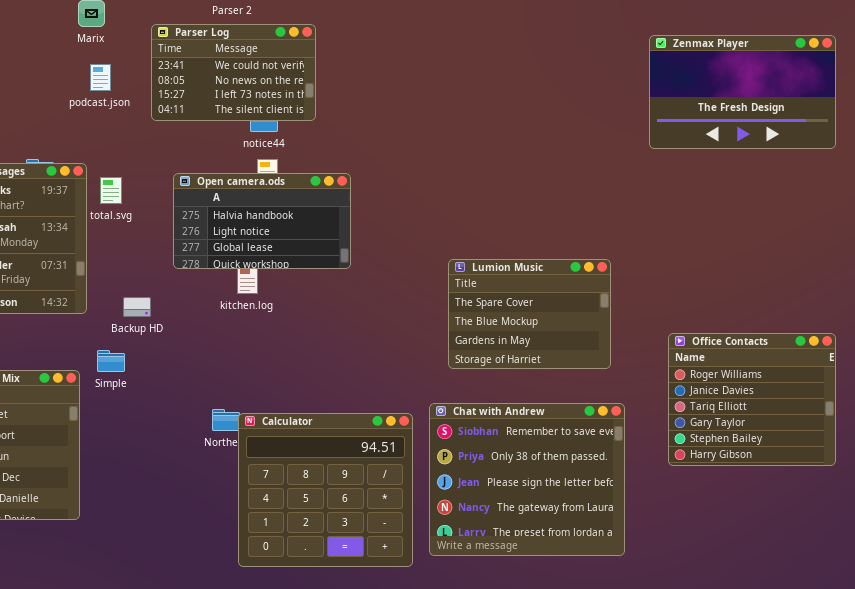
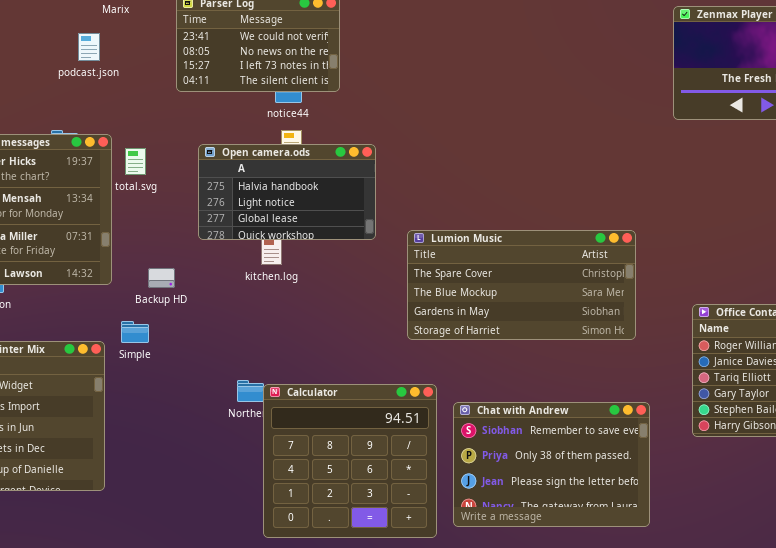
podcast.json: [90,64,111,91] -> [78,33,100,61], moved
Lumion Music: [448,259,611,369] -> [407,230,636,340], resized
Chat with Andrew: [429,403,625,556] -> [453,402,650,527], resized

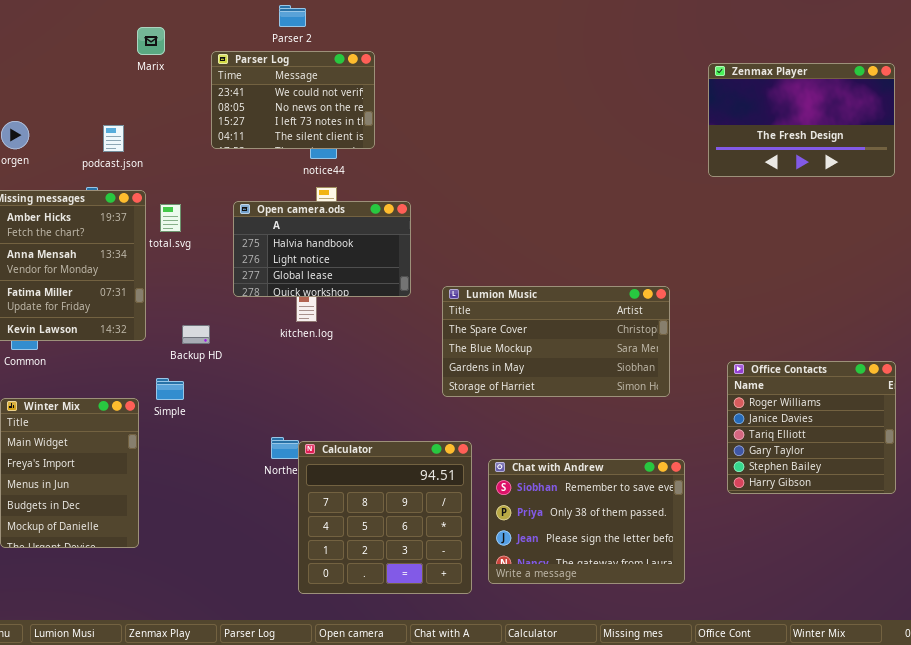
podcast.json: [78,33,100,61] -> [103,125,124,152], moved

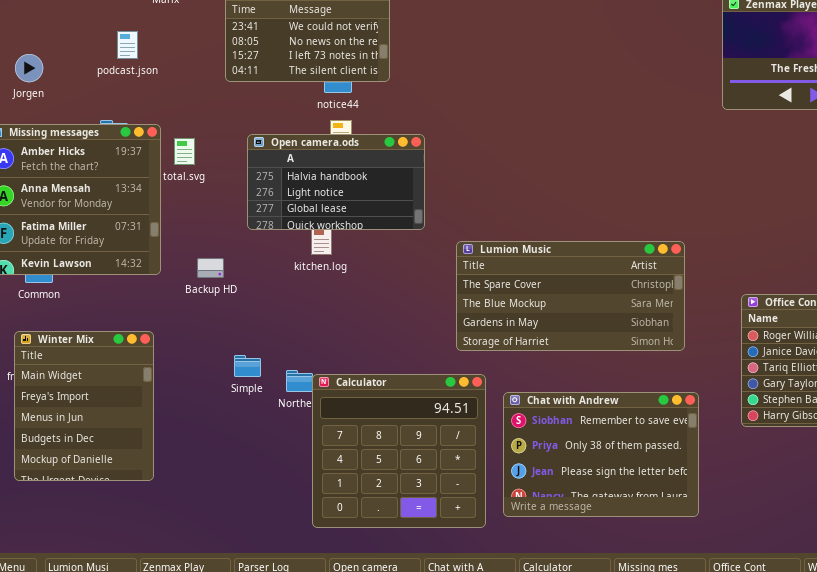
podcast.json: [103,125,124,152] -> [117,31,138,59], moved
Lumion Music: [442,286,670,397] -> [456,241,685,351], moved
Simple: [156,378,184,400] -> [234,355,261,377], moved

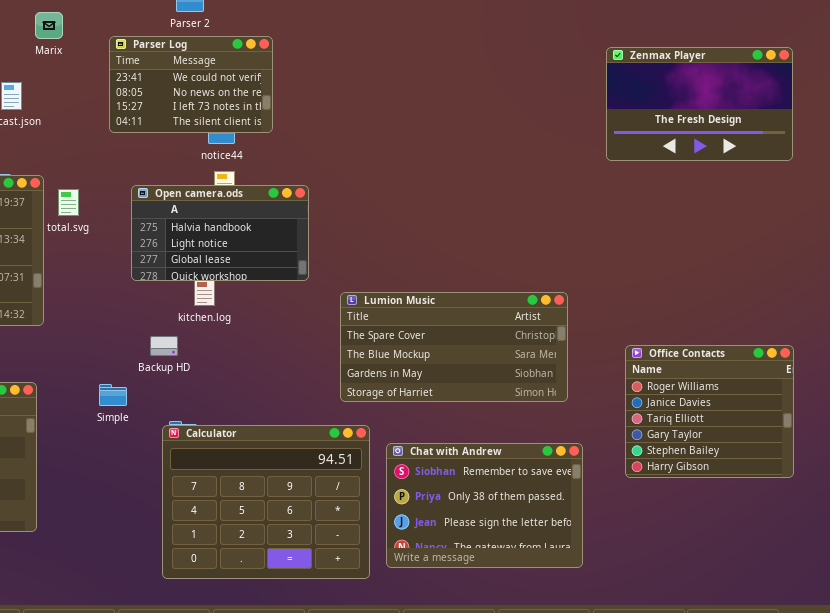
Backup HD: [197,258,224,278] -> [150,336,178,356], moved
Simple: [234,355,261,377] -> [99,384,127,406], moved
Calculator: [312,374,486,528] -> [162,425,370,579], resized

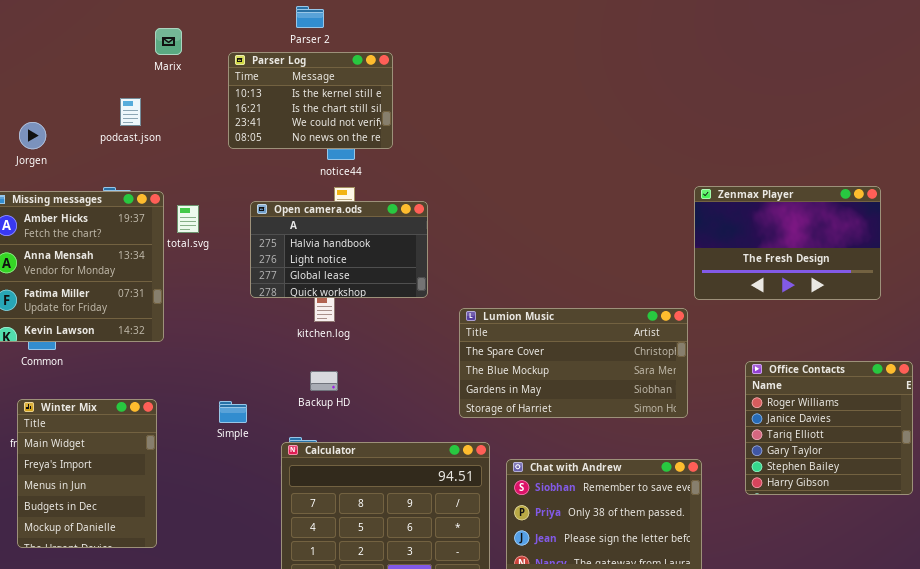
Parser Log: [109,36,273,133] -> [228,52,393,149], scrolled up 2 rows
Zenmax Player: [606,47,793,161] -> [694,186,881,300], moved
Backup HD: [150,336,178,356] -> [310,371,338,391], moved

